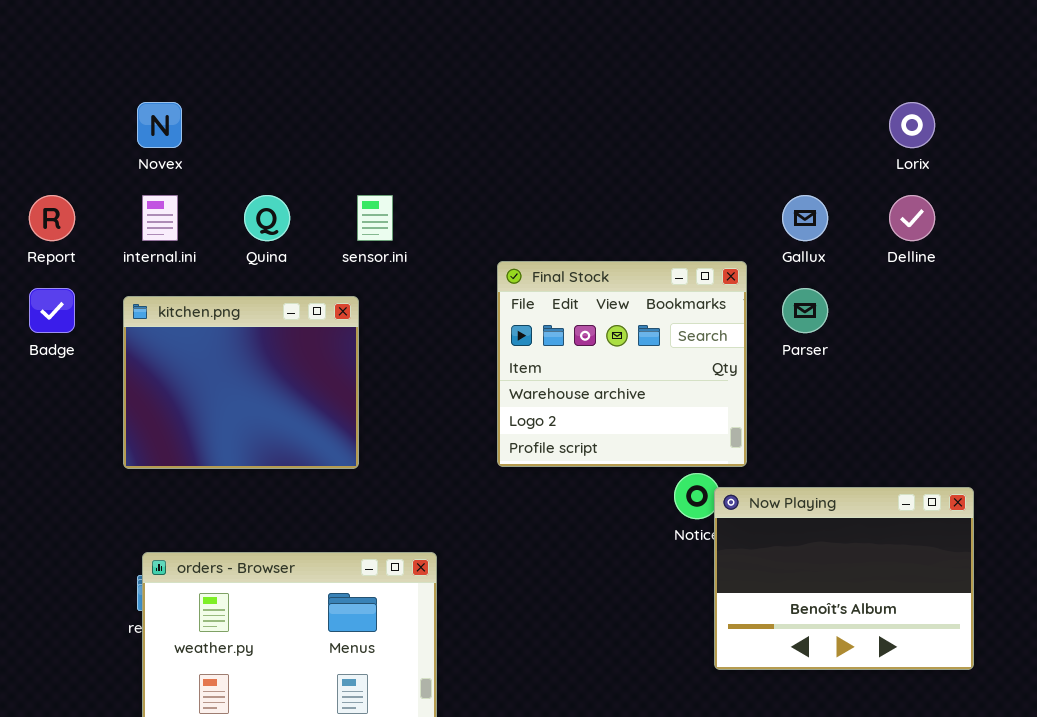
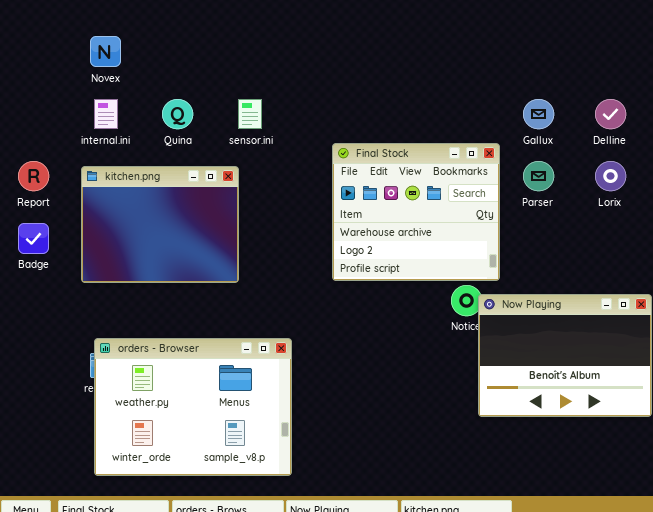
Lorix: [889,102,935,148] -> [595,161,626,191], moved
Report: [29,195,75,241] -> [18,161,49,191], moved
Badge: [29,288,75,333] -> [18,223,49,254], moved

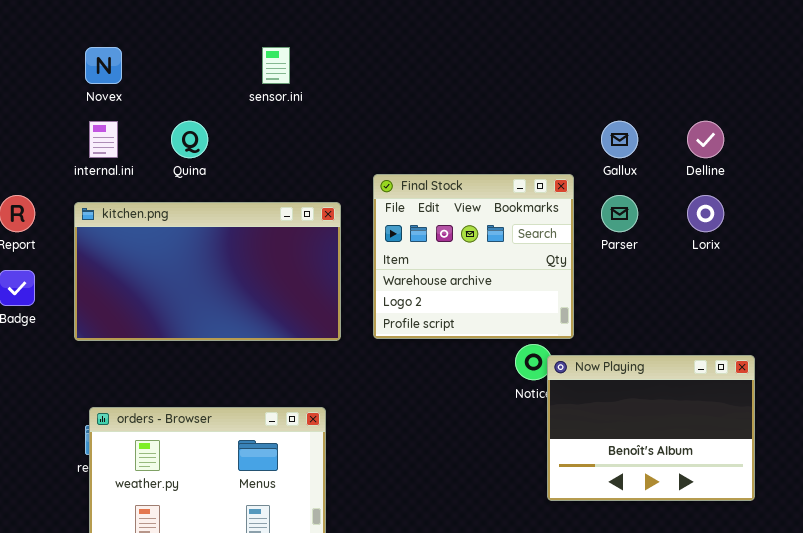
sensor.ini: [238,99,262,129] -> [262,47,290,84], moved
kitchen.png: [81,166,239,283] -> [74,202,341,341], resized

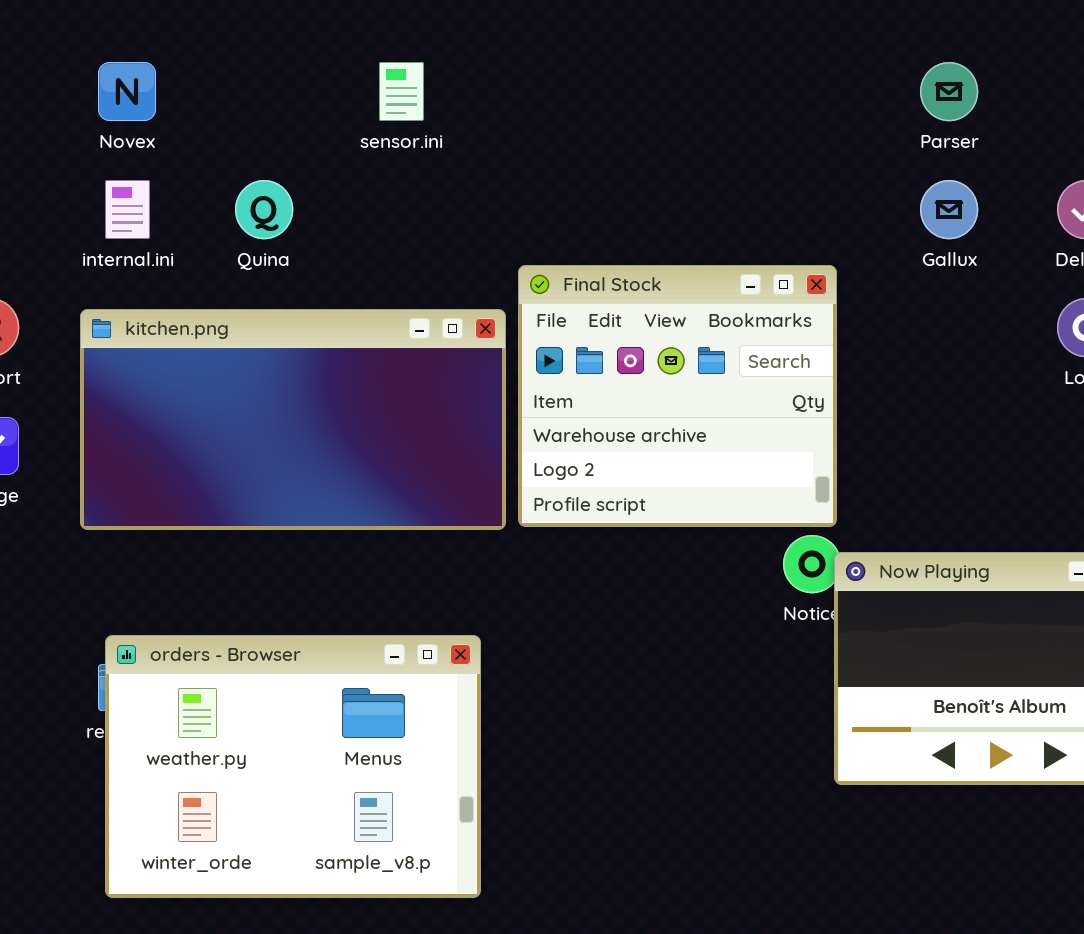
Final Stock: [373,174,574,339] -> [518,265,837,527], moved
Parser: [601,195,638,232] -> [920,62,978,121], moved

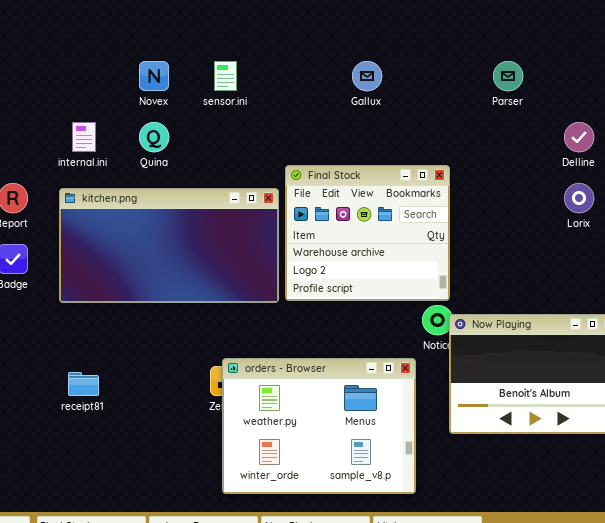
Novex: [98,62,156,121] -> [139,61,169,91], moved
Gallux: [920,180,978,239] -> [352,61,382,91], moved
orders - Browser: [105,635,481,898] -> [222,358,416,494], moved

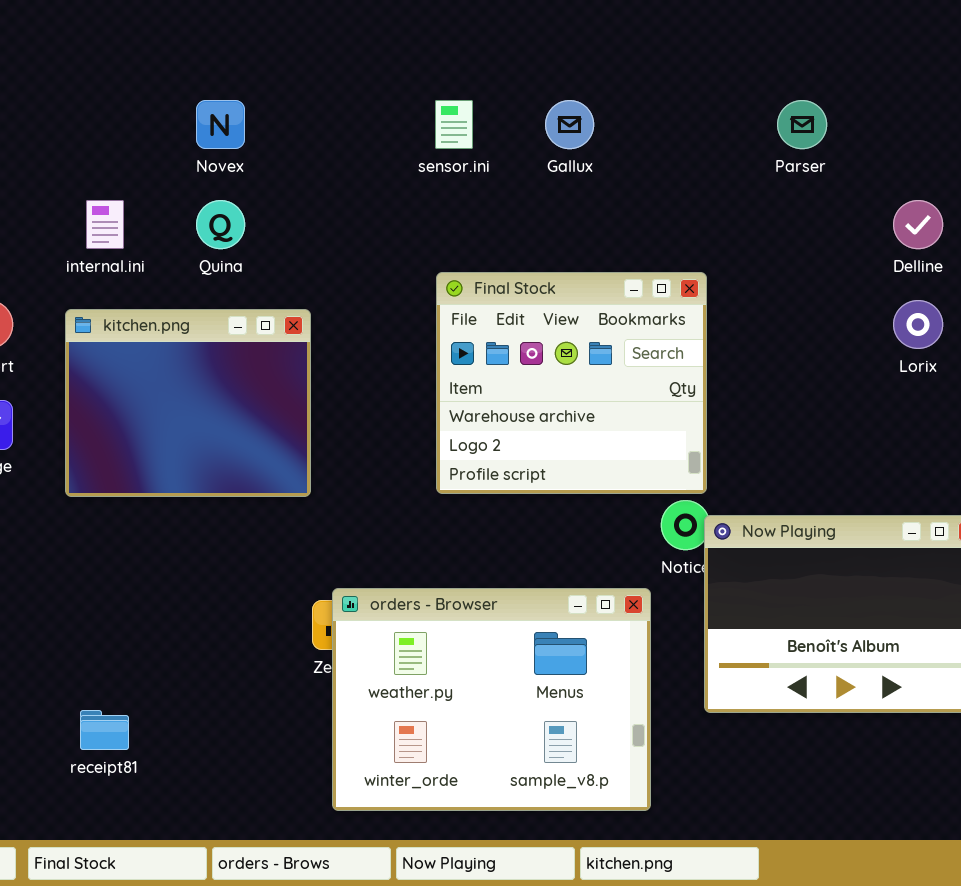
sensor.ini: [214,61,237,91] -> [435,100,473,149], moved
kitchen.png: [59,188,279,303] -> [65,309,311,497], resized
receipt81: [68,372,99,396] -> [80,710,129,750], moved

